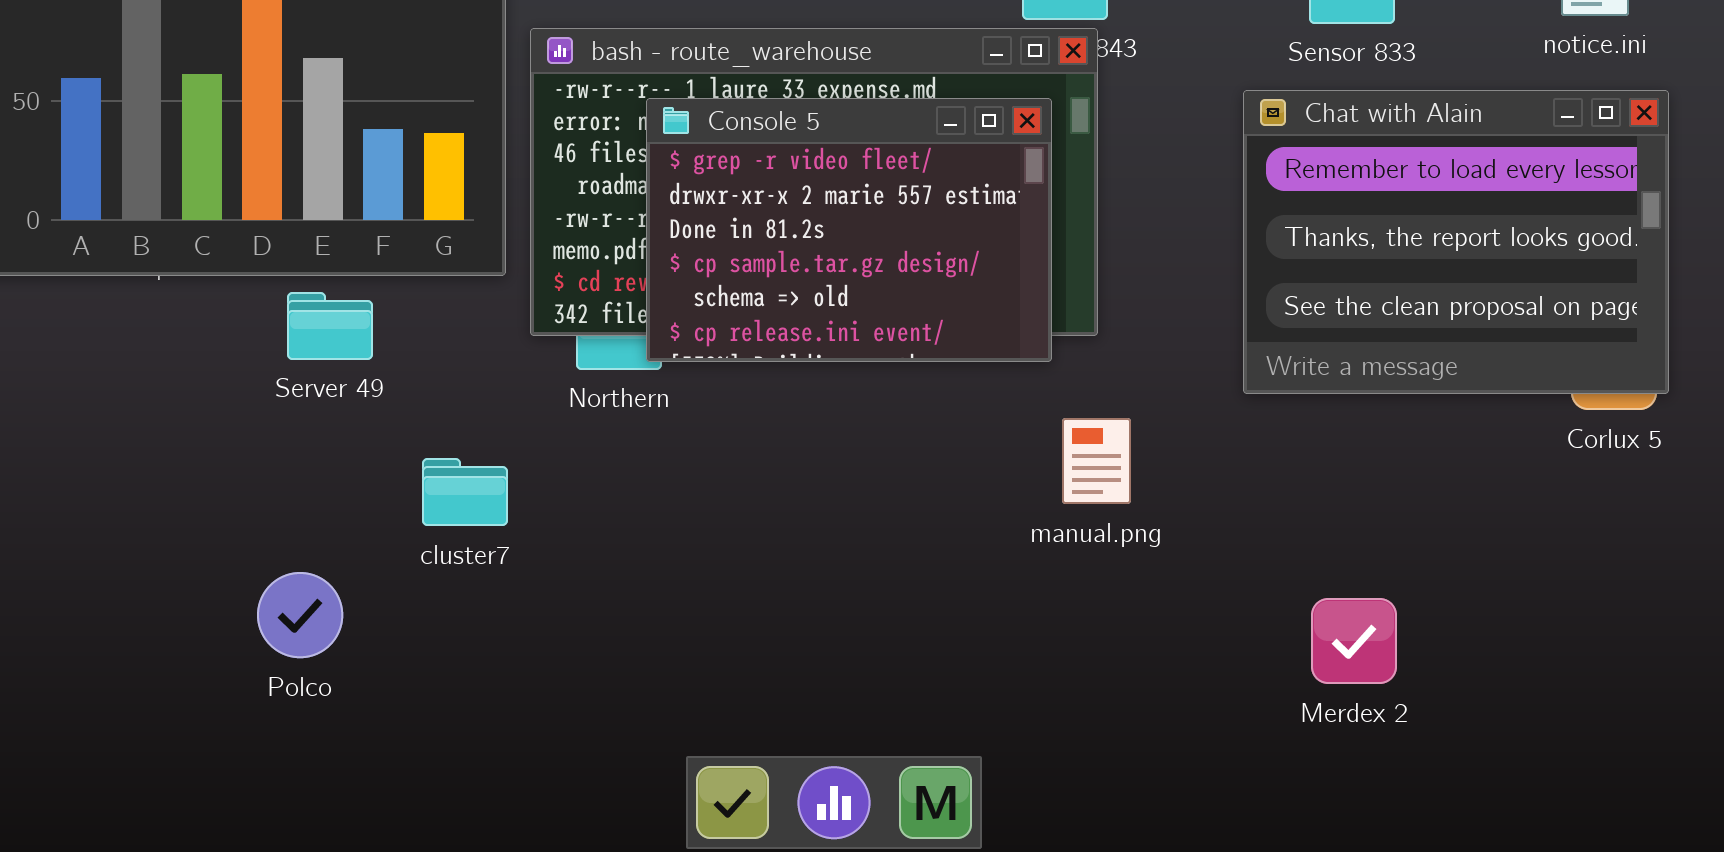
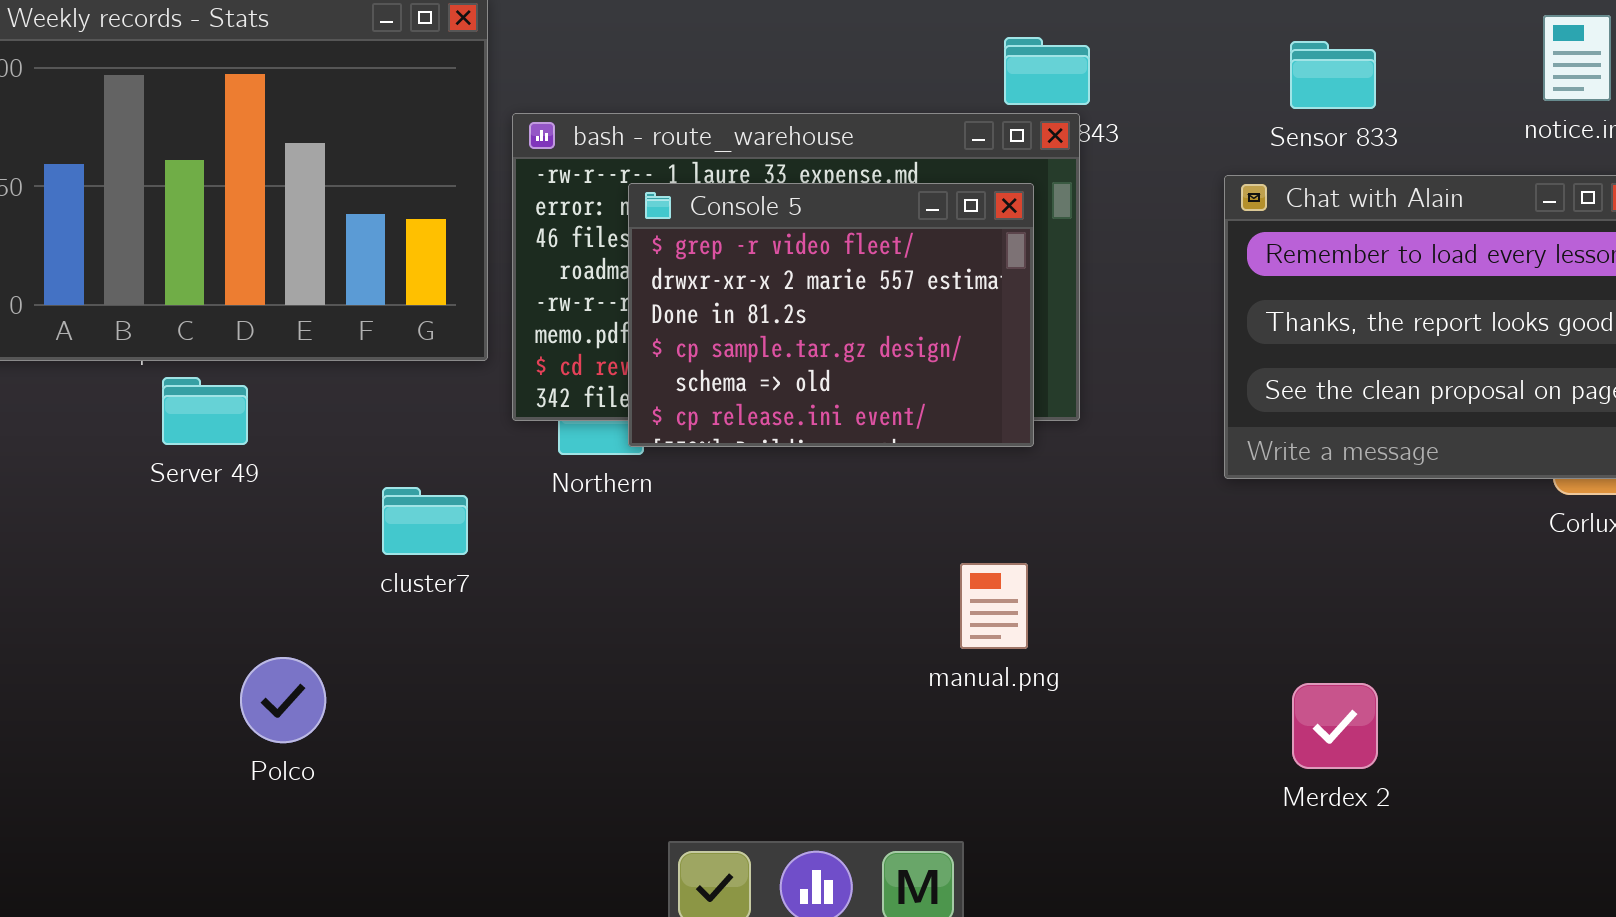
Server 49: [287,292,373,360] -> [162,377,248,445], moved
manual.png: [1062,418,1131,504] -> [960,563,1028,649], moved
cluster7: [422,458,508,526] -> [382,487,468,555], moved

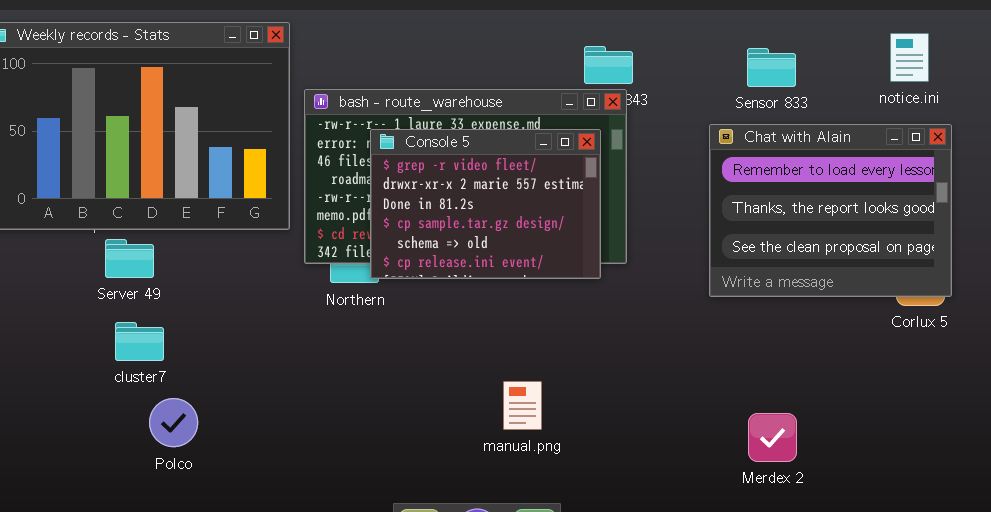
cluster7: [382,487,468,555] -> [115,322,164,361], moved
manual.png: [960,563,1028,649] -> [503,381,542,430], moved

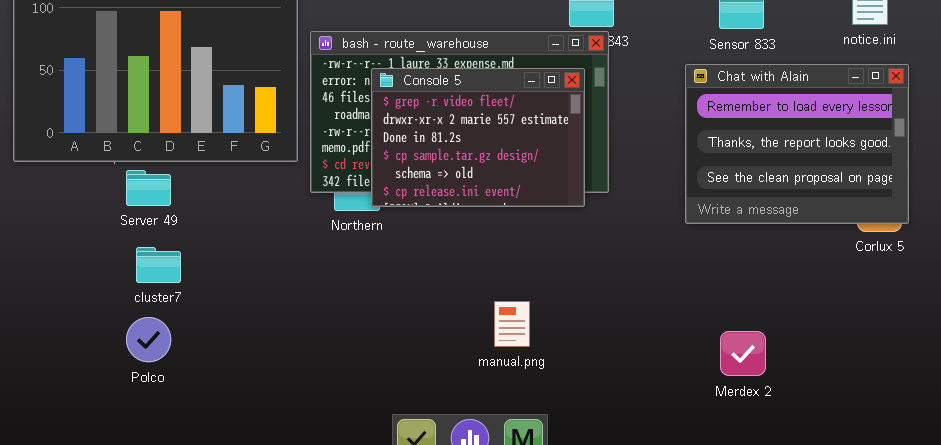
Polco: [149,398,198,447] -> [126,317,171,362], moved

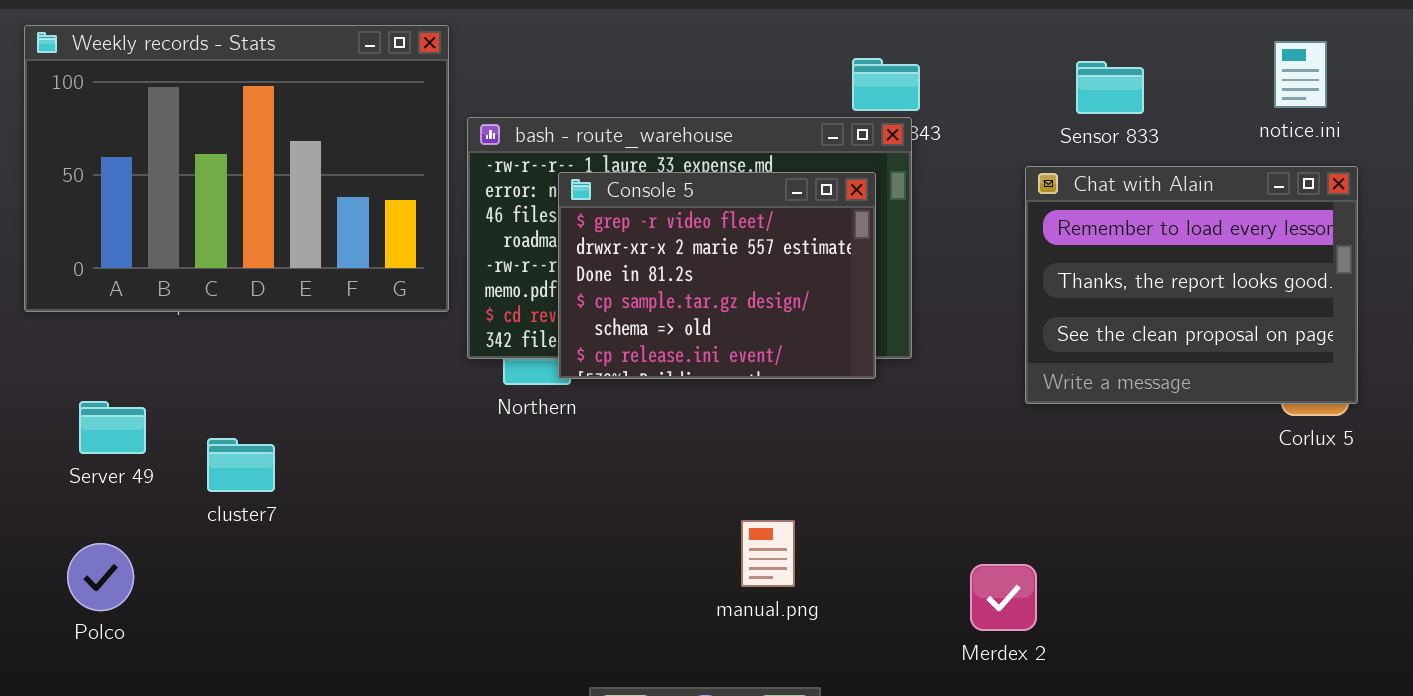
Server 49: [126,170,171,206] -> [79,401,146,454], moved
Polco: [126,317,171,362] -> [67,543,134,611], moved
Merdex 2: [720,331,766,376] -> [970,564,1037,631], moved

